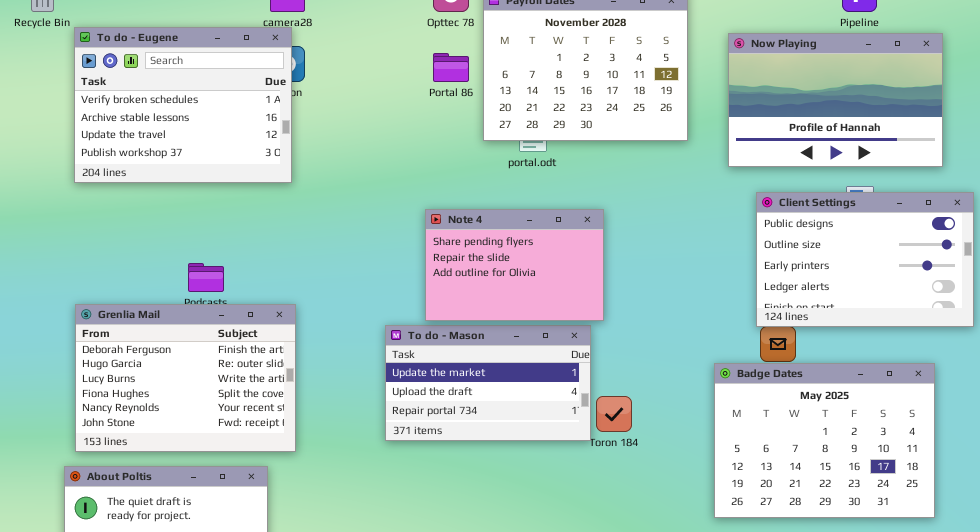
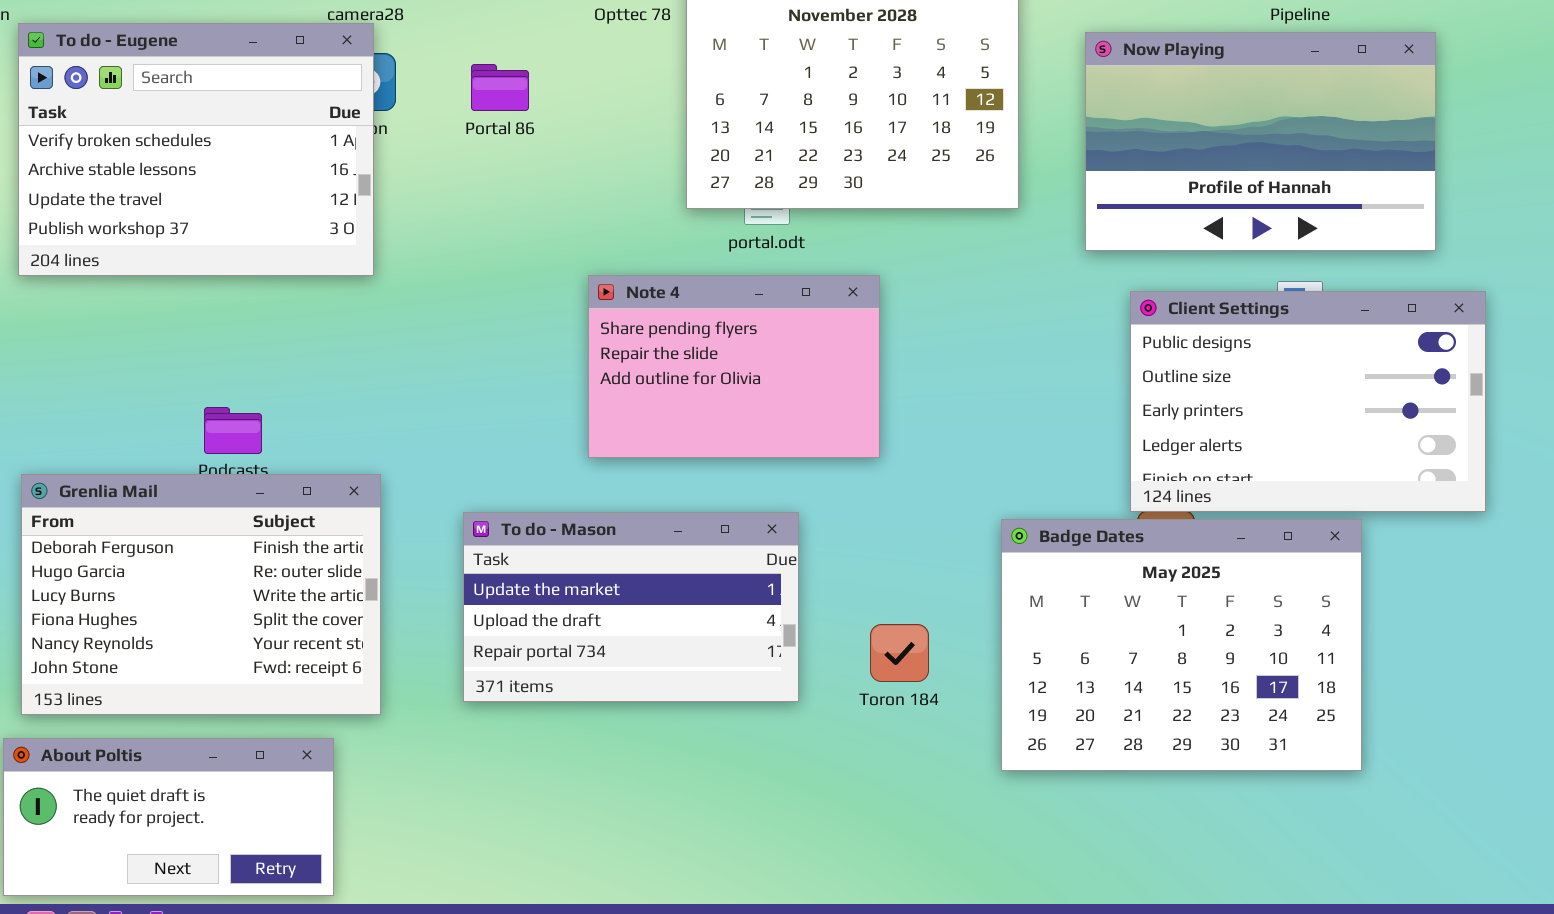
Portal 86: [433,53,469,82] -> [471,64,529,111], moved
Note 4: [425,209,604,321] -> [588,275,880,458], moved
To do - Mason: [385,325,591,441] -> [463,512,799,702], moved
Badge Dates: [714,363,935,518] -> [1001,519,1362,771], moved

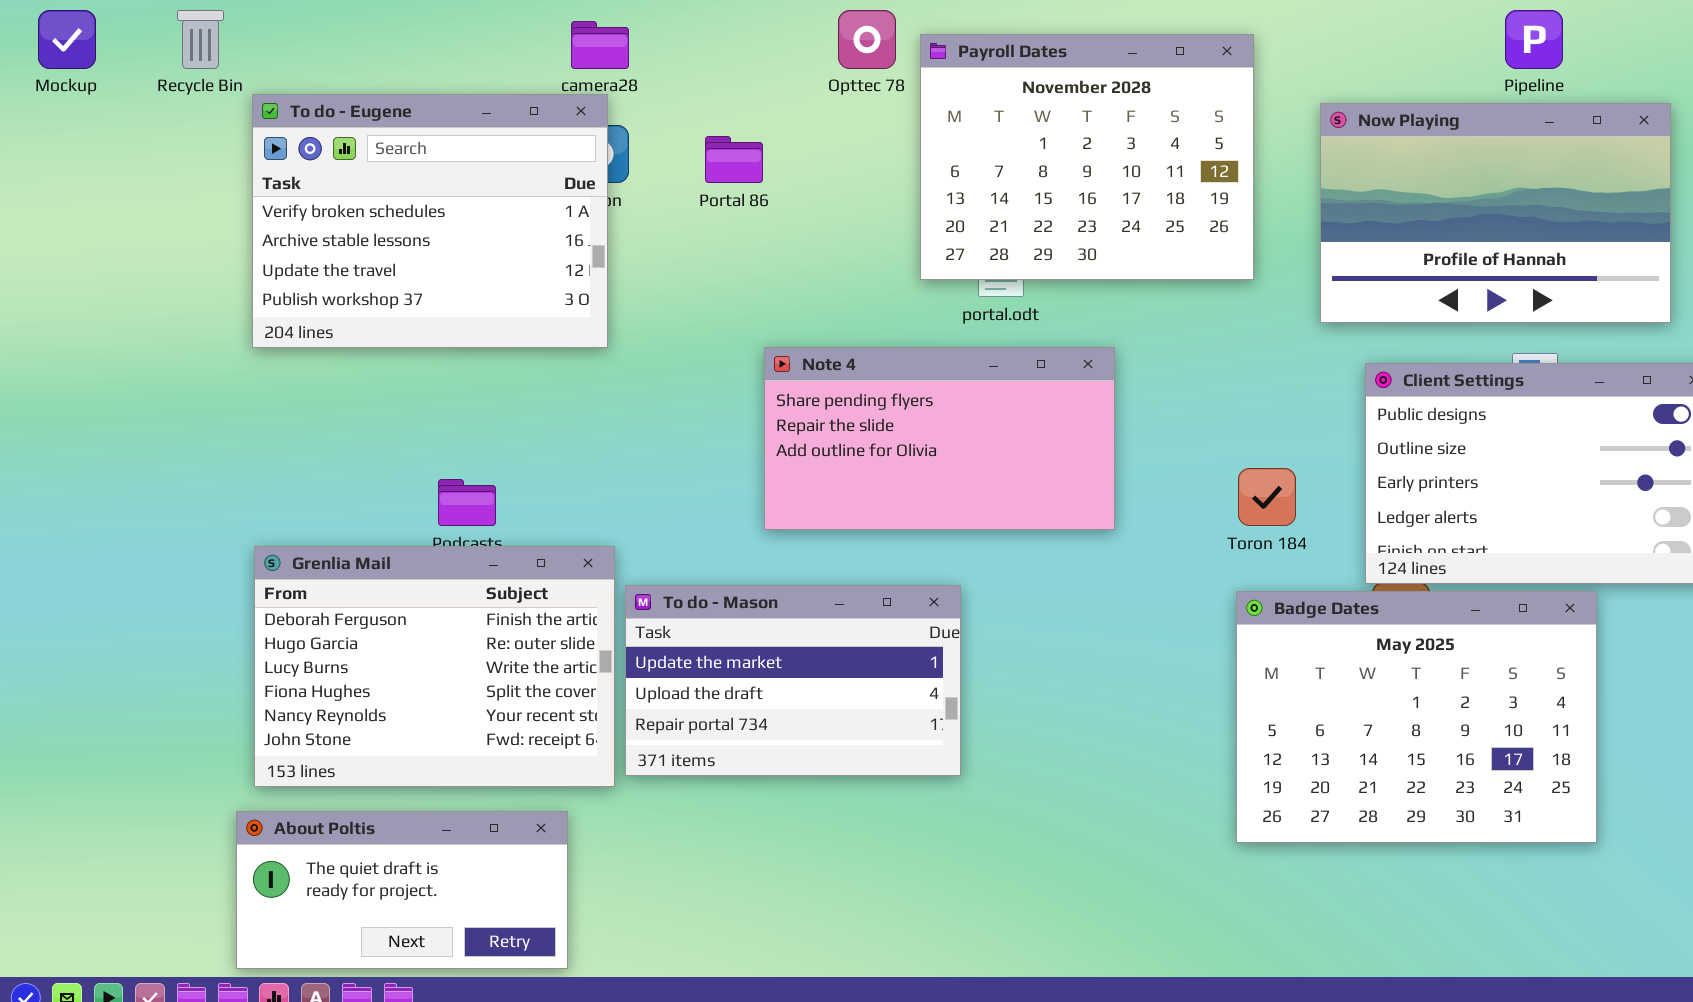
Note 4: [588,275,880,458] -> [764,347,1115,530], resized
To do - Mason: [463,512,799,702] -> [625,585,961,776], moved
Toron 184: [870,624,929,682] -> [1238,468,1296,526], moved

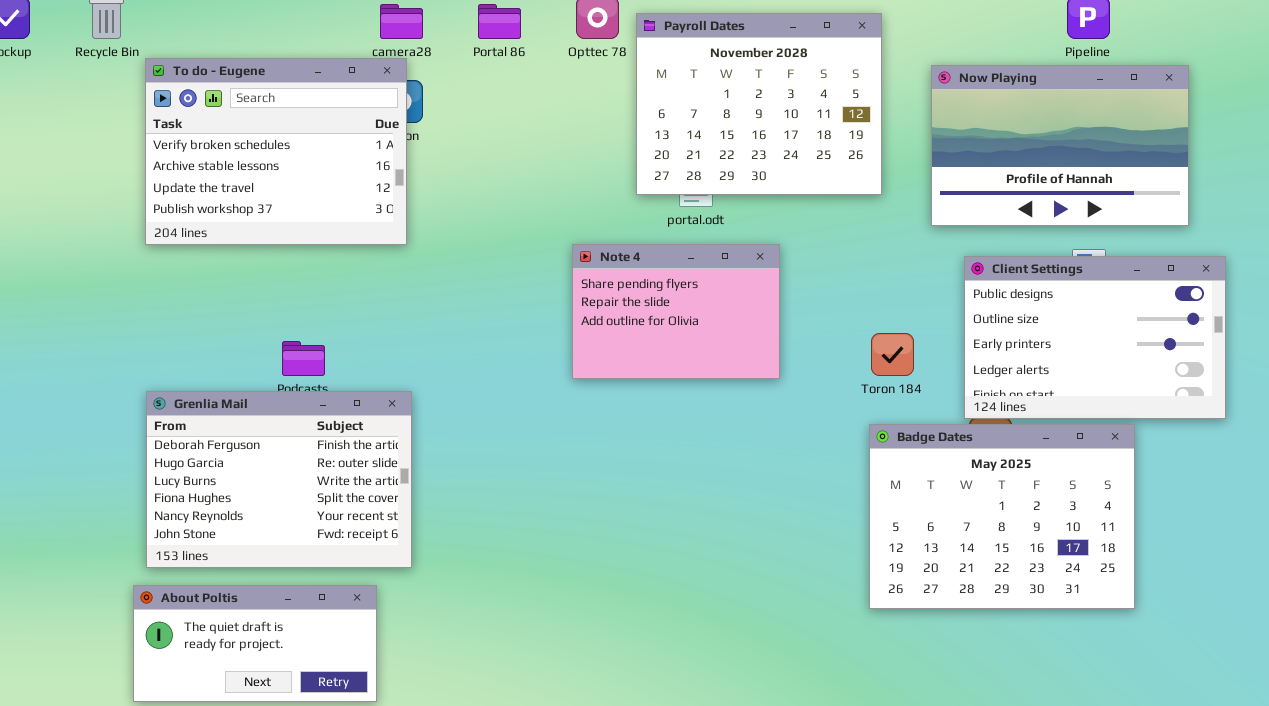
Portal 86: [705,136,763,183] -> [478,4,521,39], moved
Note 4: [764,347,1115,530] -> [572,244,780,379], resized
To do - Mason: [625,585,961,776] -> none, closed

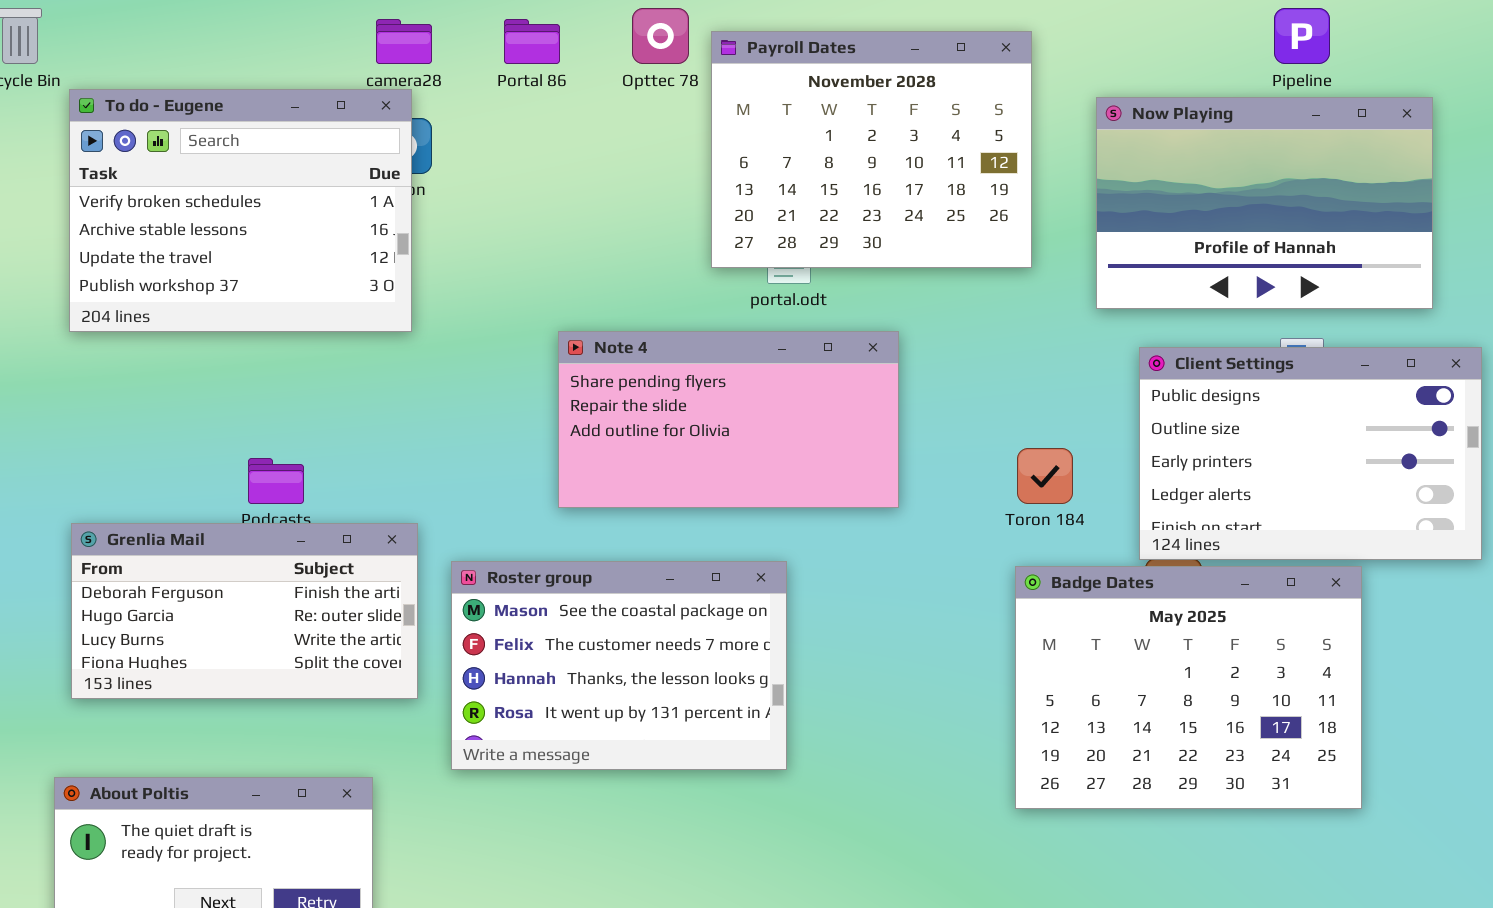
Note 4: [572,244,780,379] -> [558,331,899,508], resized
Grenlia Mail: [146,391,412,568] -> [71,523,418,699], resized
Roster group: none -> [451,561,787,770], opened

